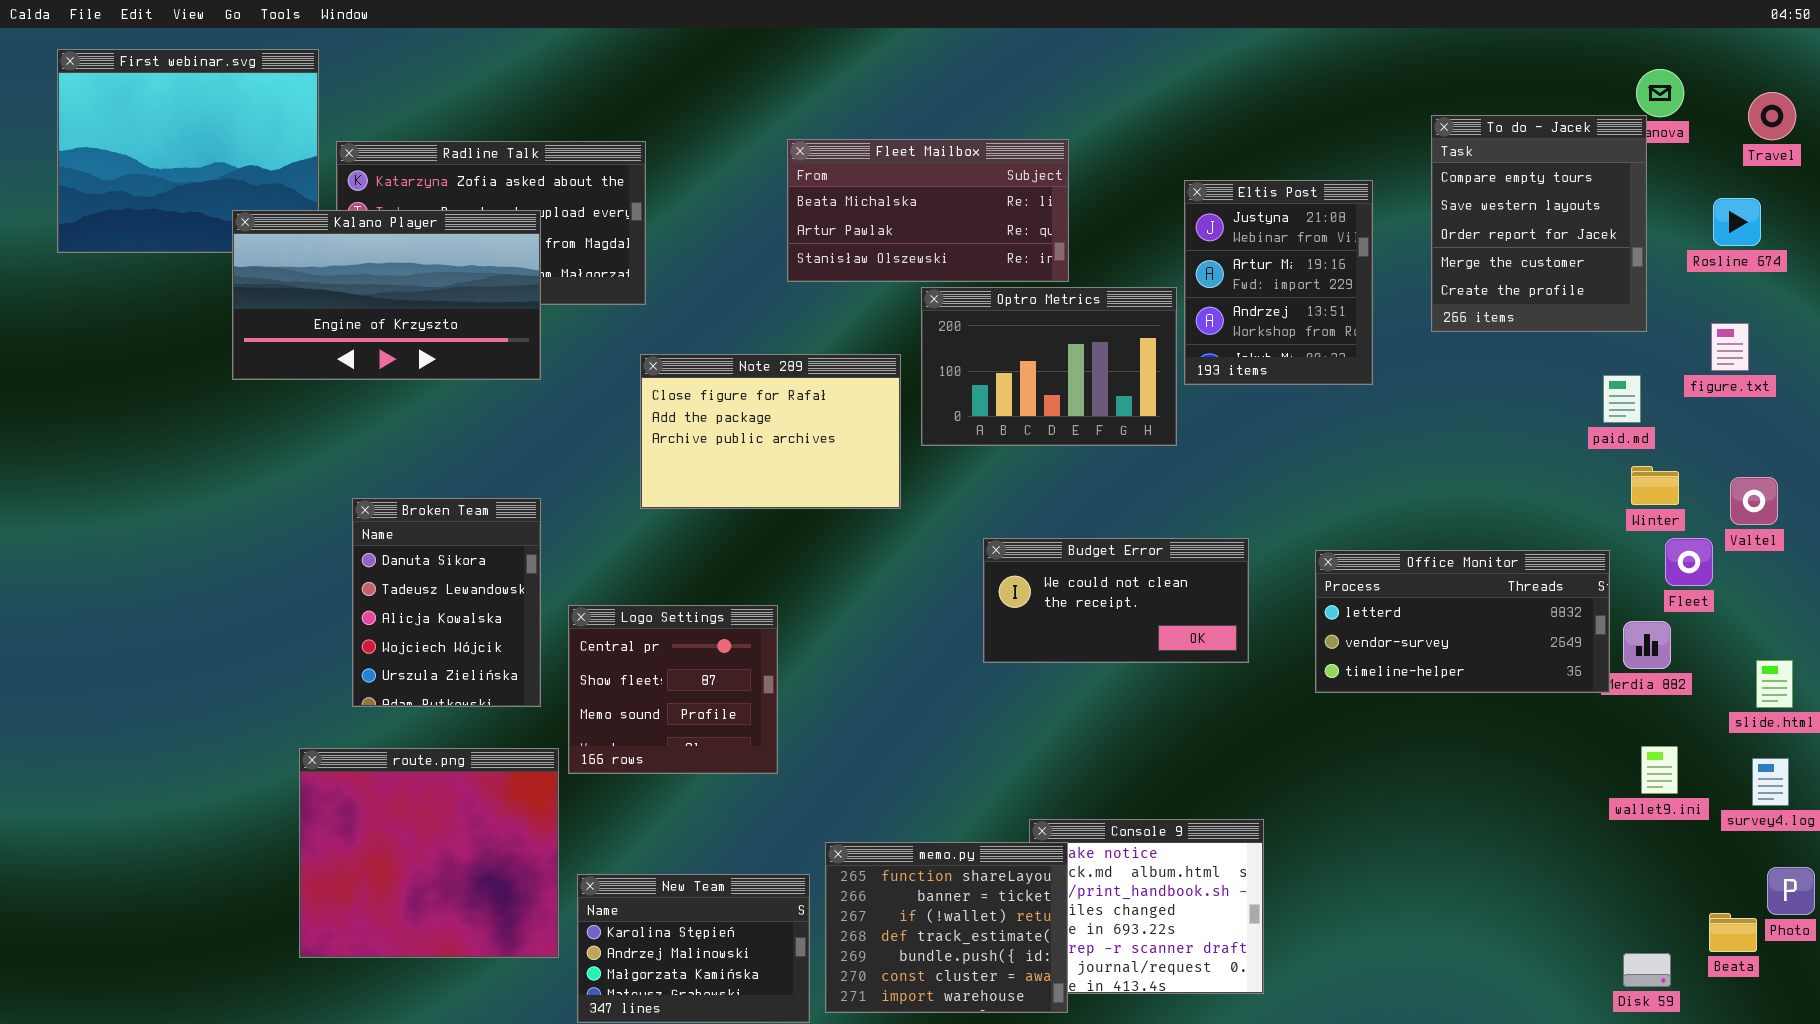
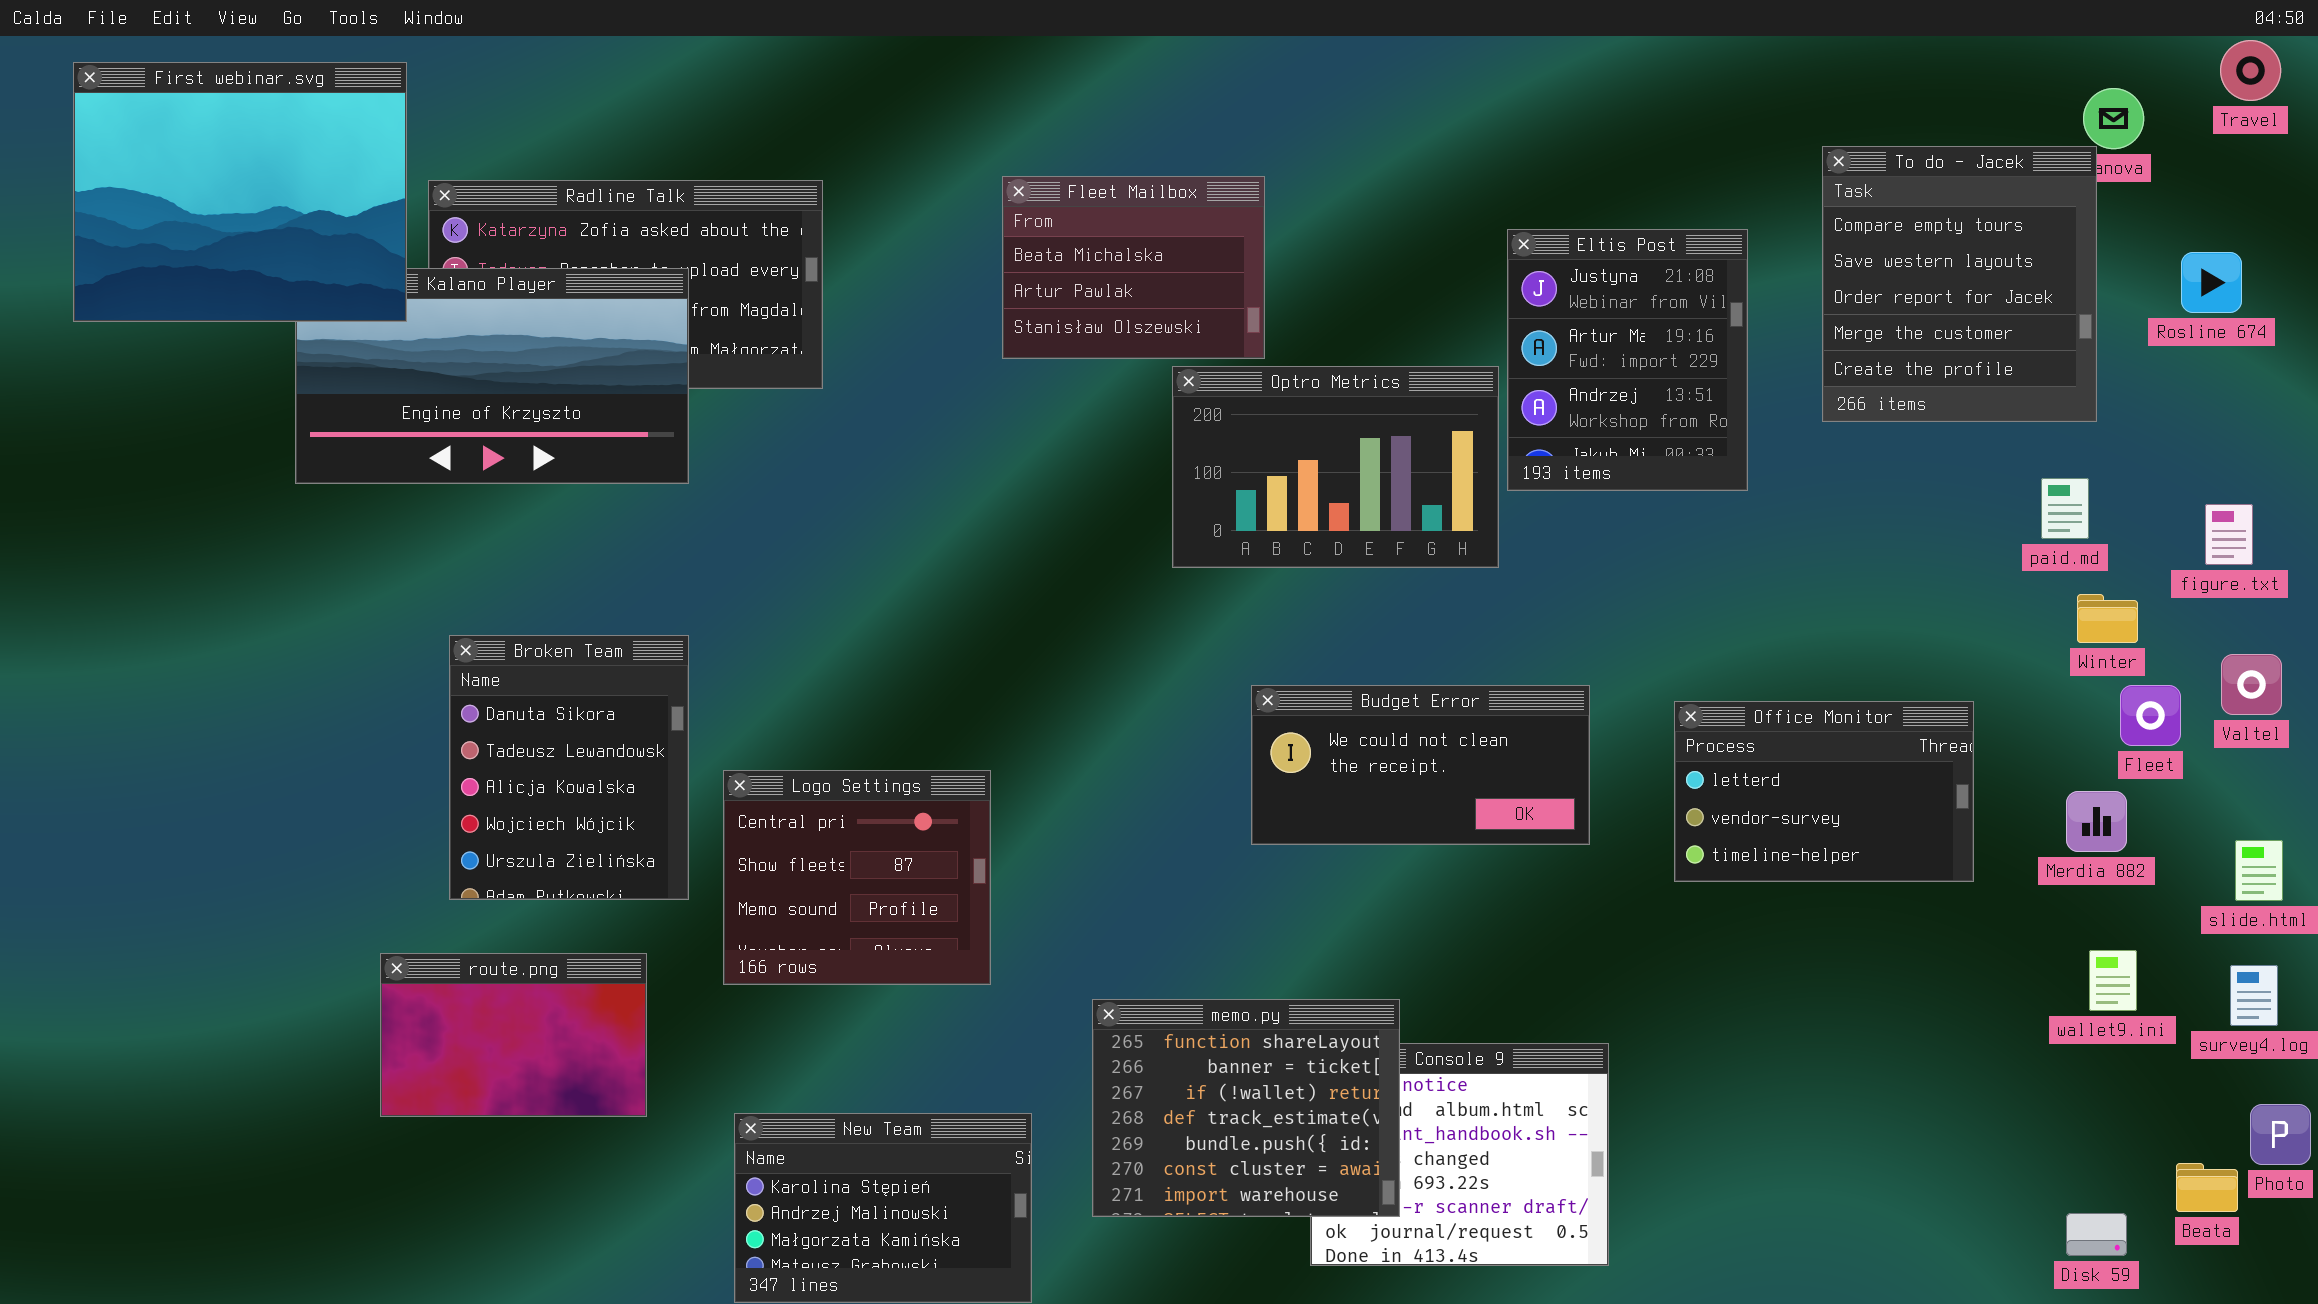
First webinar.svg: [57,49,319,253] -> [73,62,407,322], raised
Travel: [1748,92,1796,140] -> [2220,40,2281,101], moved
Fleet Mailbox: [787,139,1069,282] -> [1002,176,1265,359], resized
figure.txt: [1711,323,1749,371] -> [2205,504,2253,565], moved
Note 289: [640,354,901,509] -> none, closed
Valtel: [1730,477,1778,525] -> [2221,654,2282,715], moved
Office Monitor: [1315,550,1610,693] -> [1674,701,1974,882], resized
route.png: [299,748,559,958] -> [380,953,647,1117], resized
memo.py: [825,842,1068,1013] -> [1092,999,1400,1217], moved

